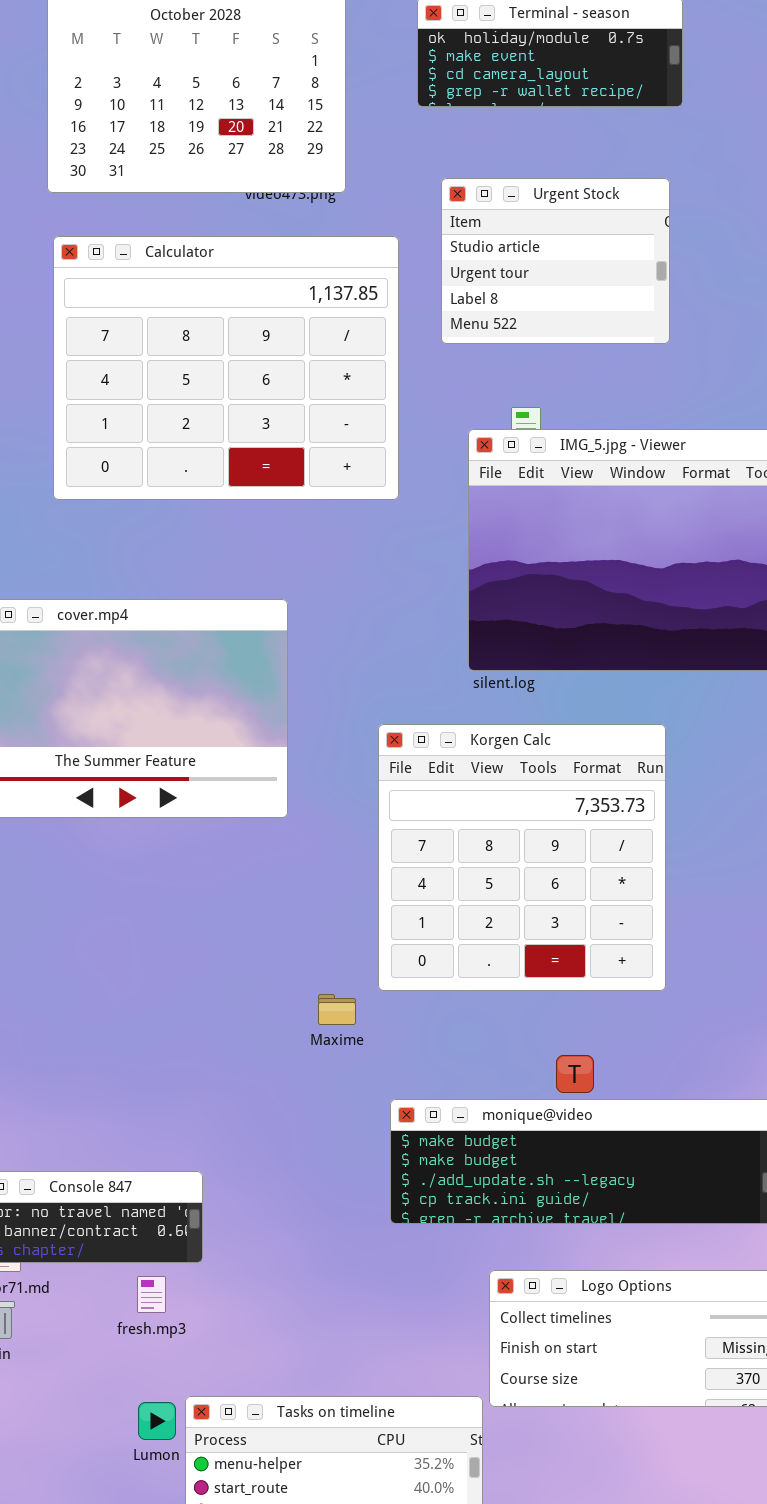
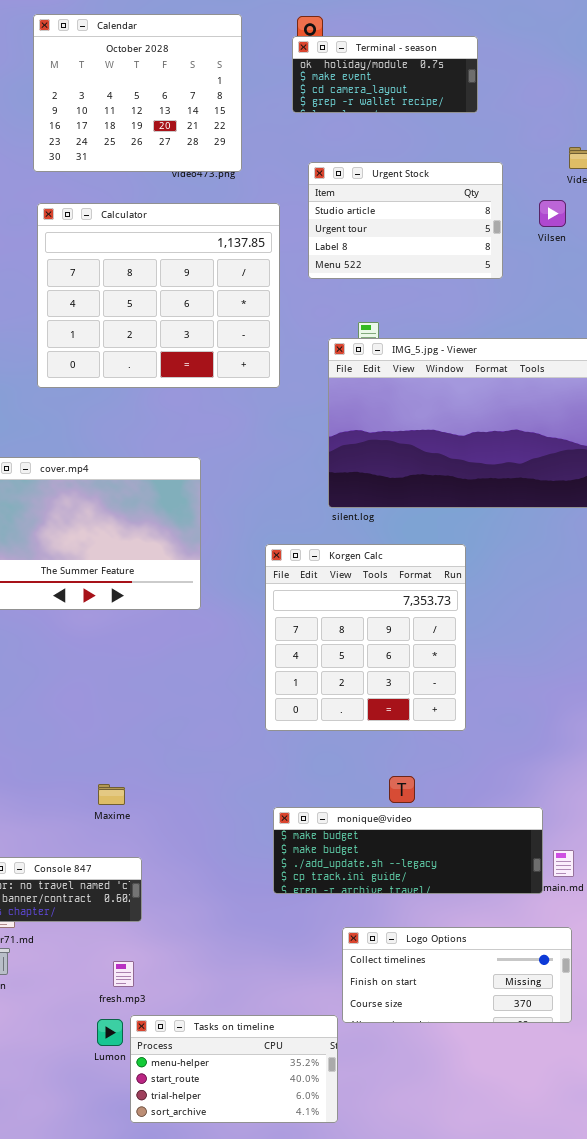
Urgent Stock: [441,178,670,344] -> [308,162,503,279], resized
Maxime: [318,994,356,1025] -> [98,784,125,805], moved
fresh.mp3: [137,1276,166,1313] -> [113,961,134,987], moved

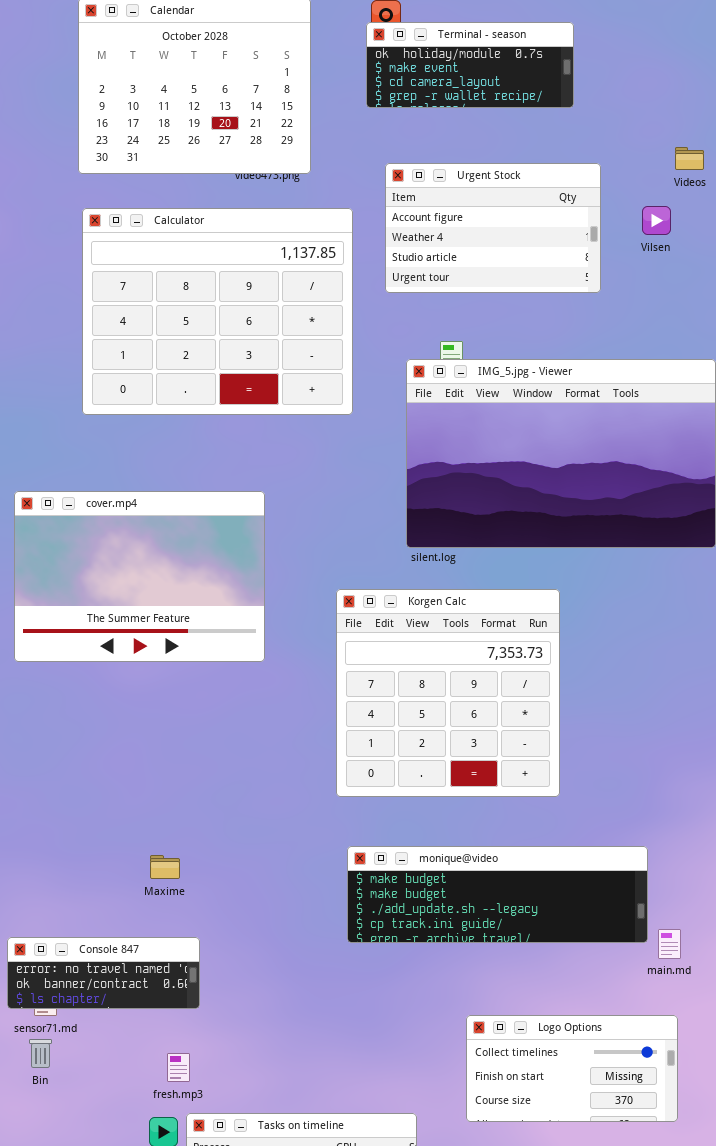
Urgent Stock: [308,162,503,279] -> [385,163,601,293], scrolled up 2 rows
monique@video: [273,807,543,894] -> [347,846,648,943], moved
Logo Options: [342,927,572,1023] -> [466,1015,678,1122], resized

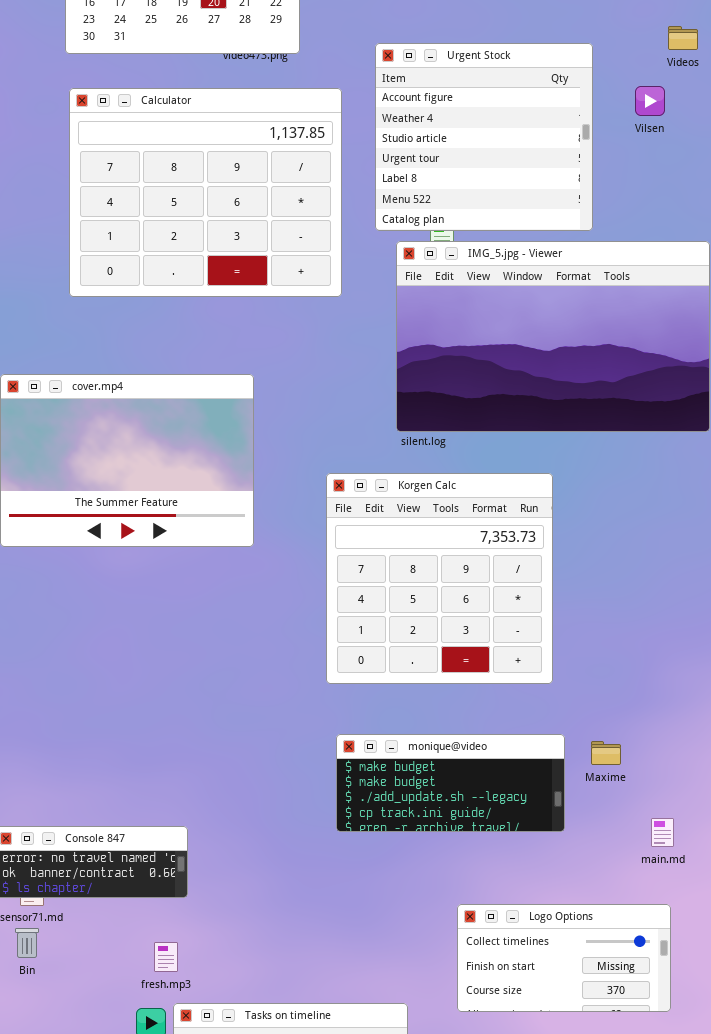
Urgent Stock: [385,163,601,293] -> [375,43,593,231], resized
monique@video: [347,846,648,943] -> [336,734,565,832], resized
Maxime: [150,855,180,879] -> [591,741,621,765], moved

